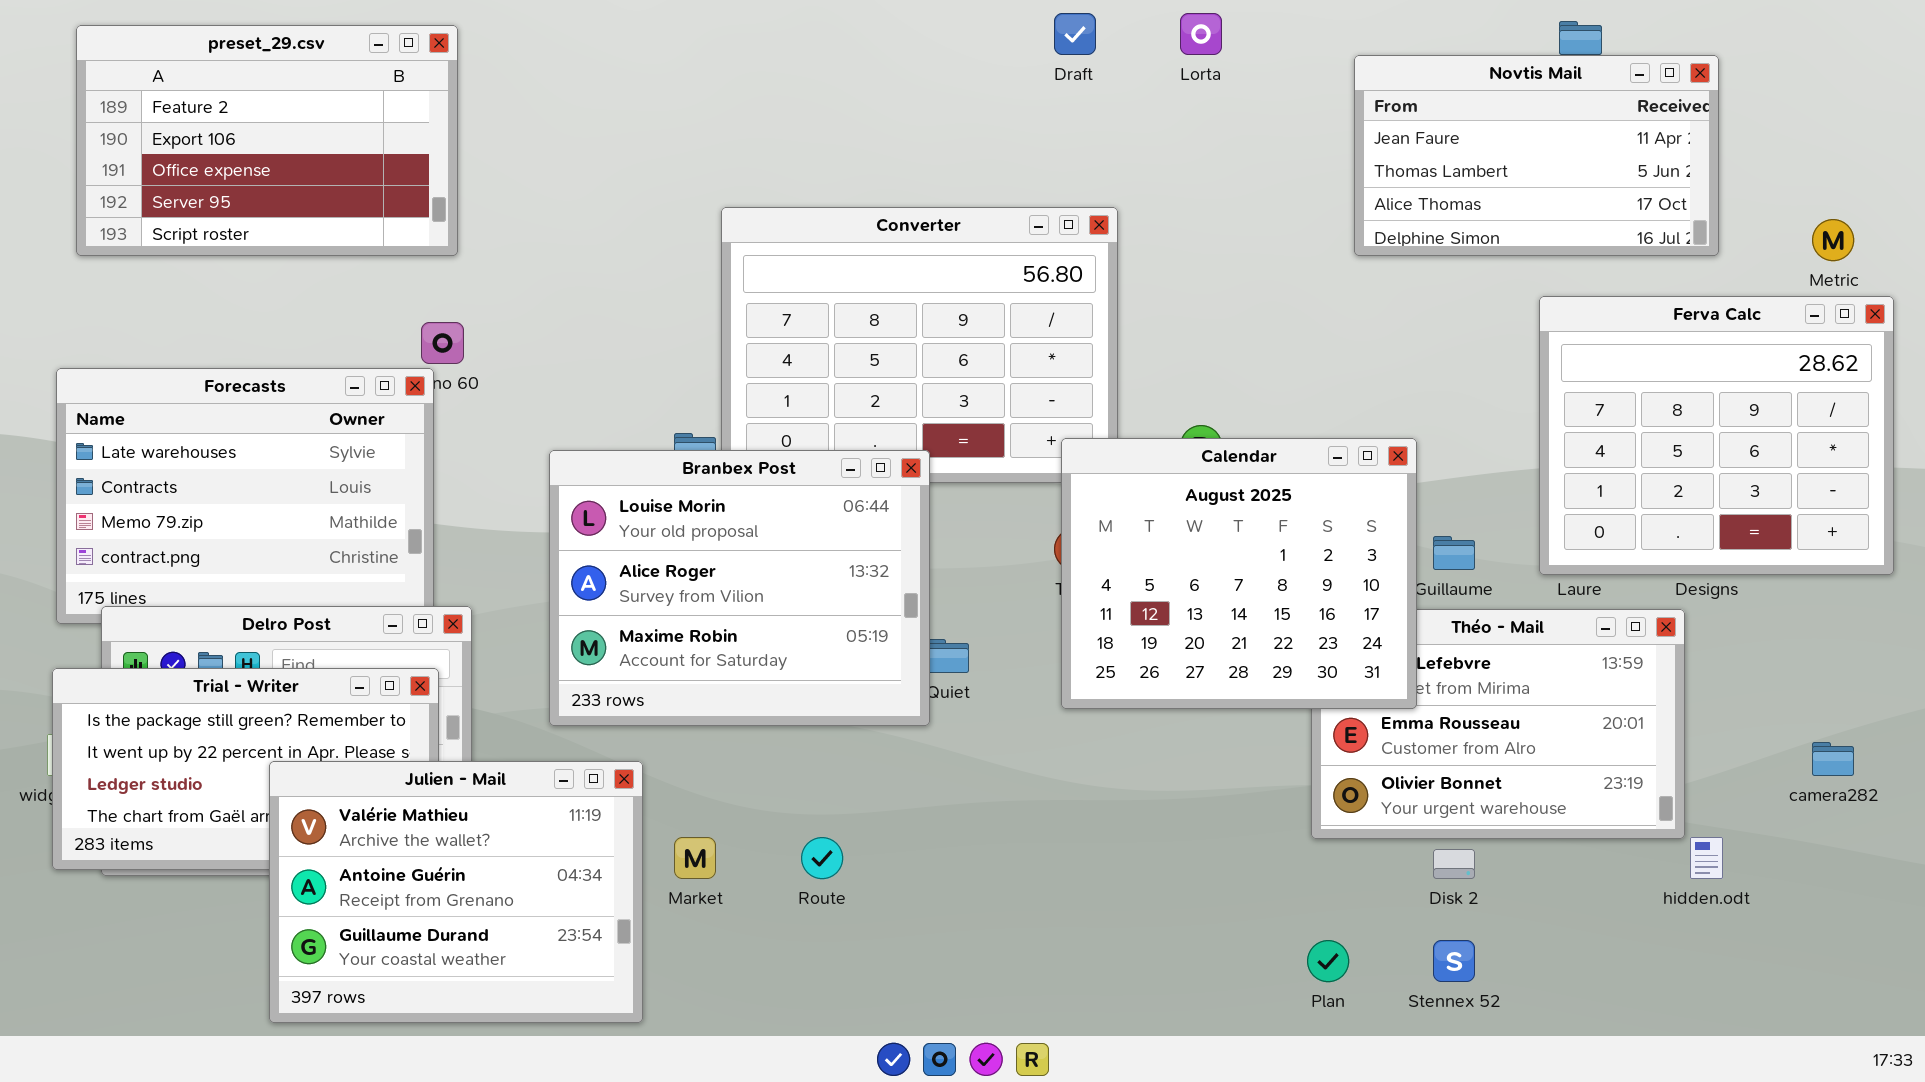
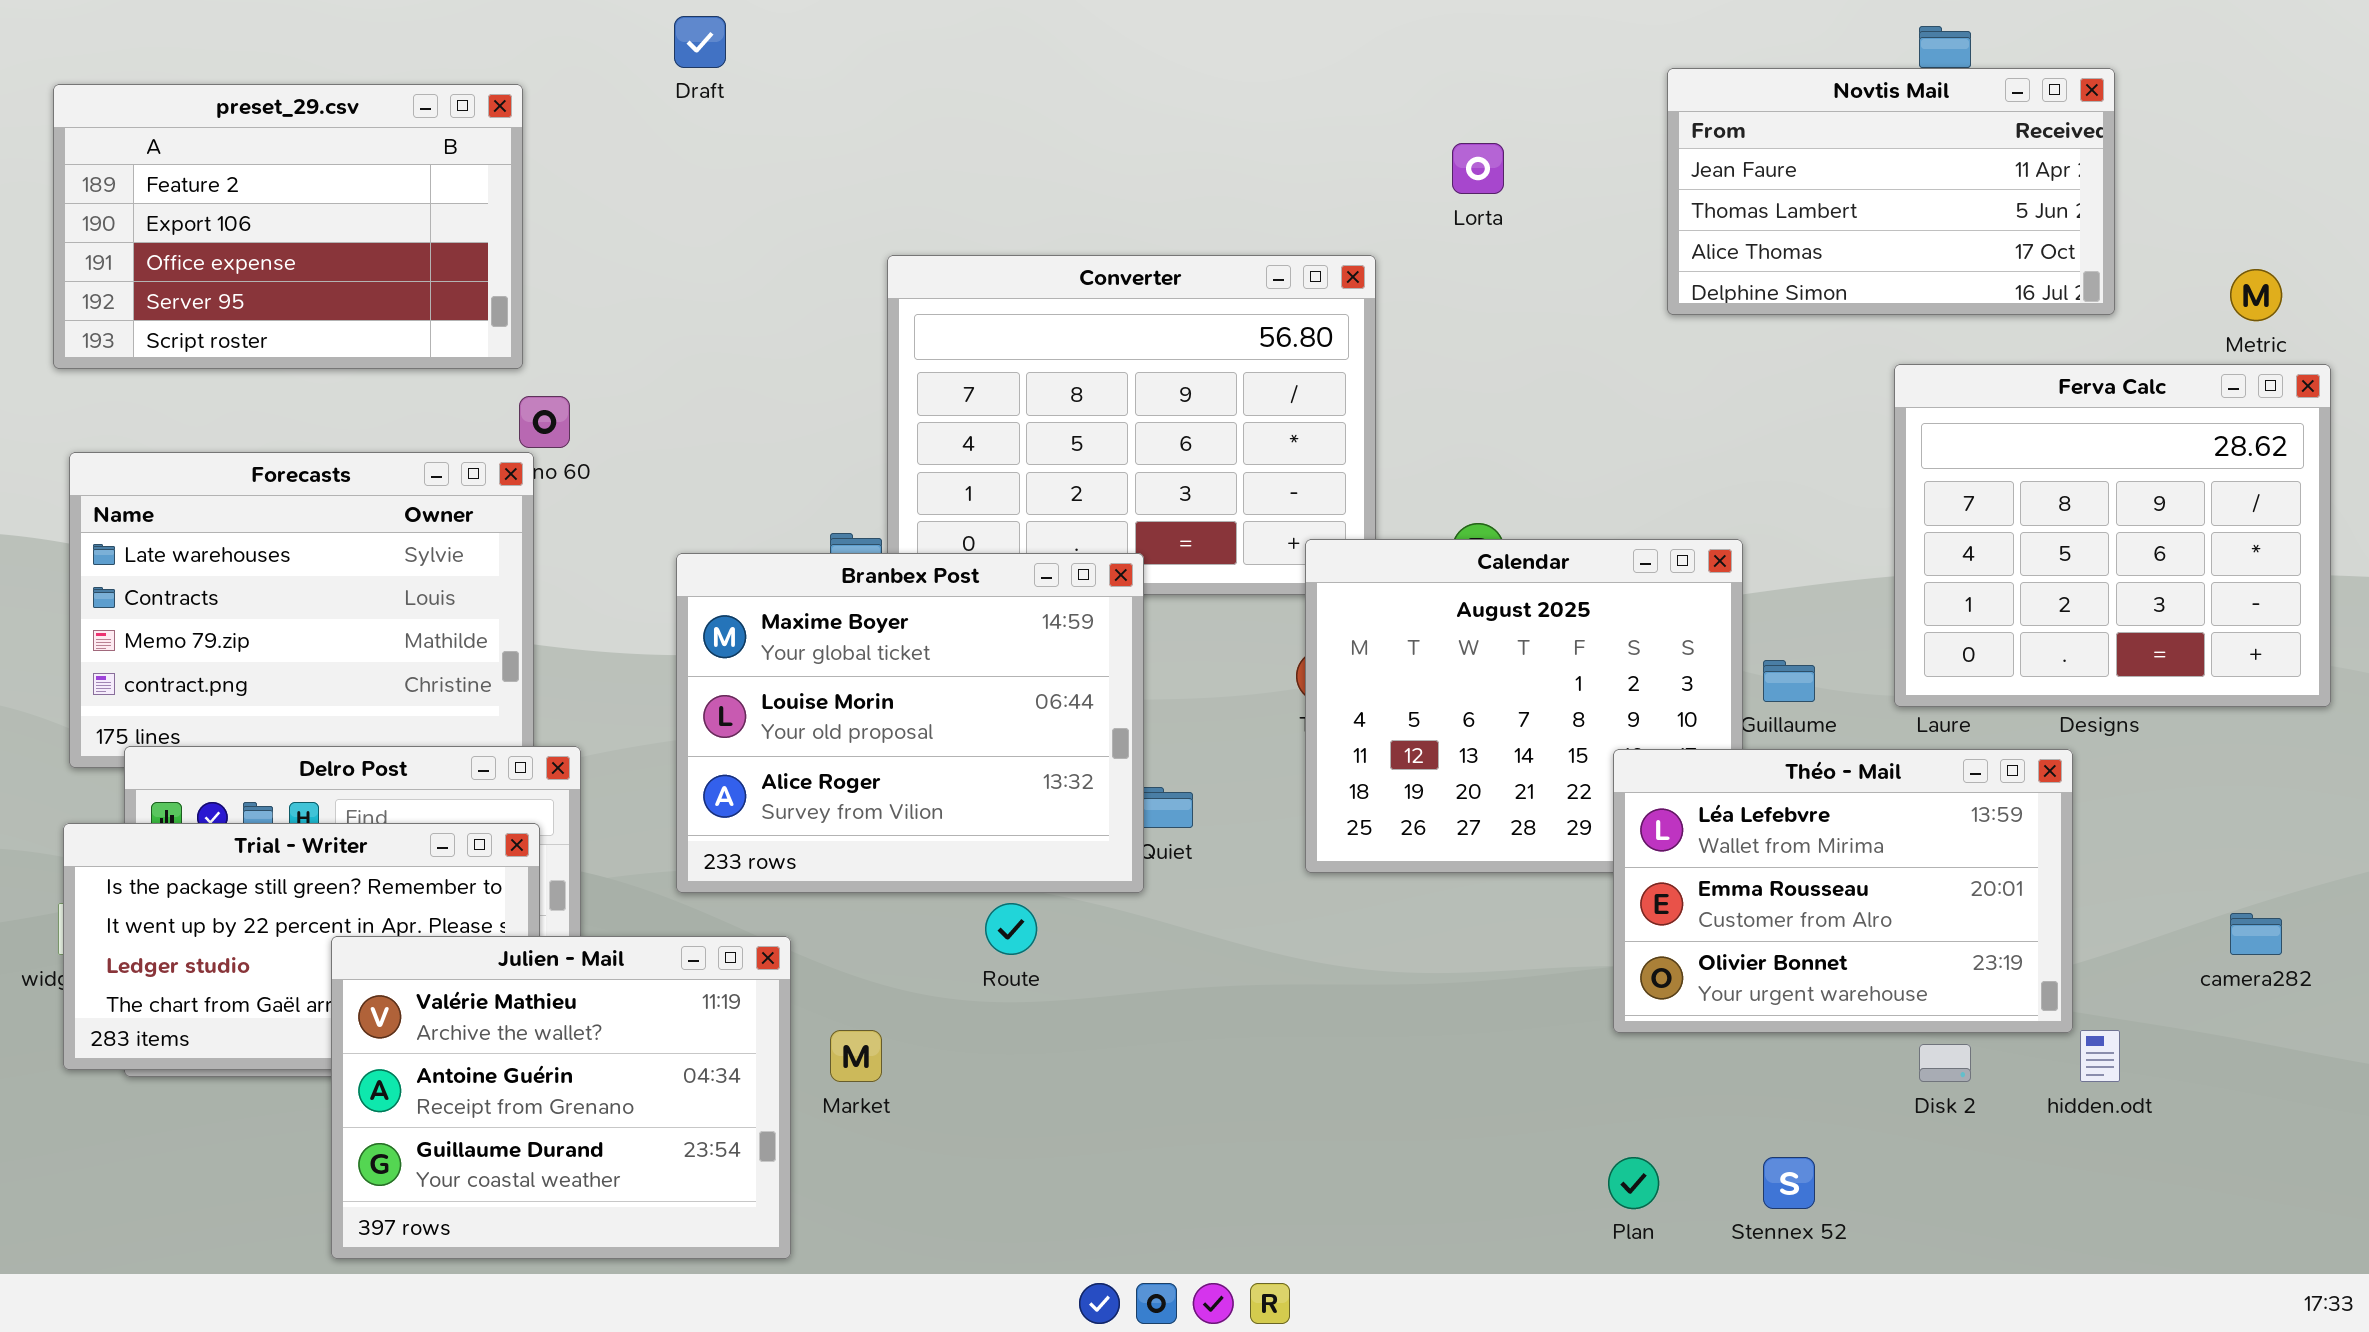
Draft: [1054,13,1096,55] -> [674,16,726,68], moved
Lorta: [1180,13,1222,55] -> [1452,143,1504,194], moved
preset_29.csv: [76,25,458,256] -> [53,84,523,369], moved
Branbex Post: [549,450,930,726] -> [676,553,1144,893], scrolled up 1 row
Théo - Mail: [1311,609,1685,839] -> [1613,749,2073,1033], raised
Route: [801,837,843,879] -> [985,903,1037,955], moved
Disk 2: [1433,849,1475,879] -> [1919,1044,1971,1082], moved

